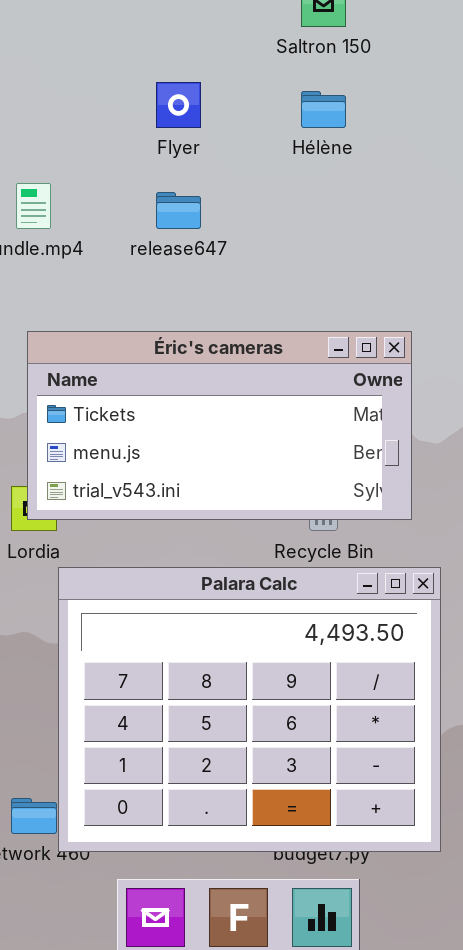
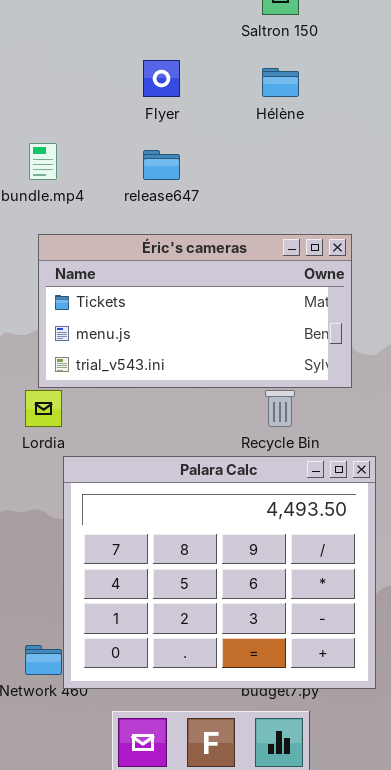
Éric's cameras: [27,331,412,520] -> [38,234,352,388], moved

